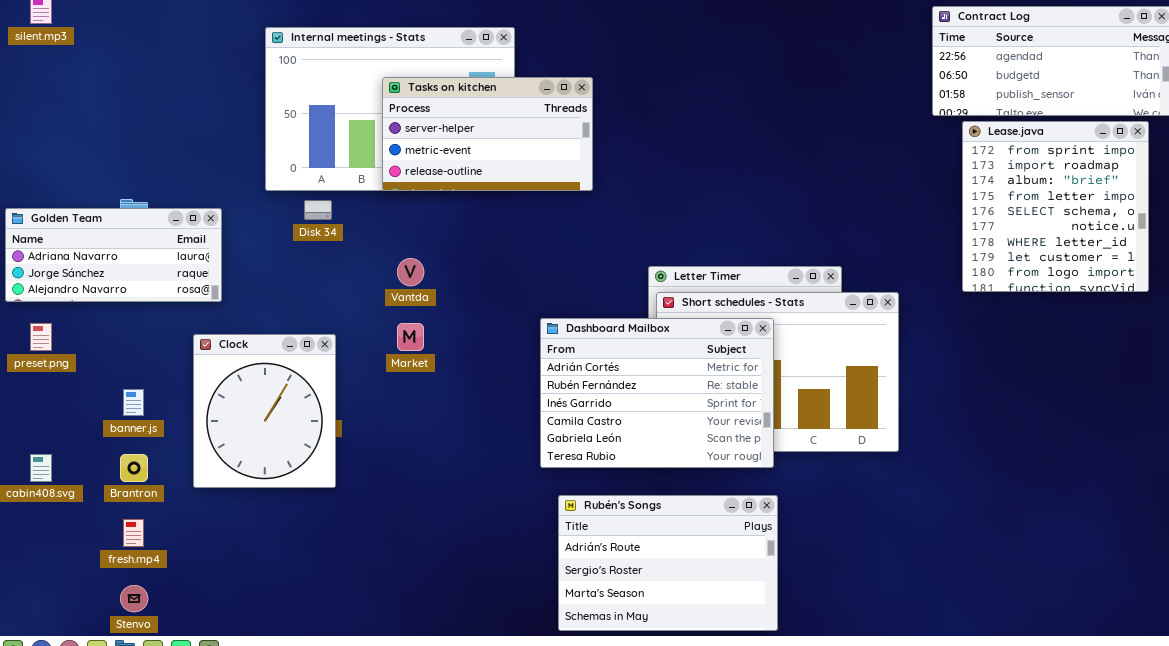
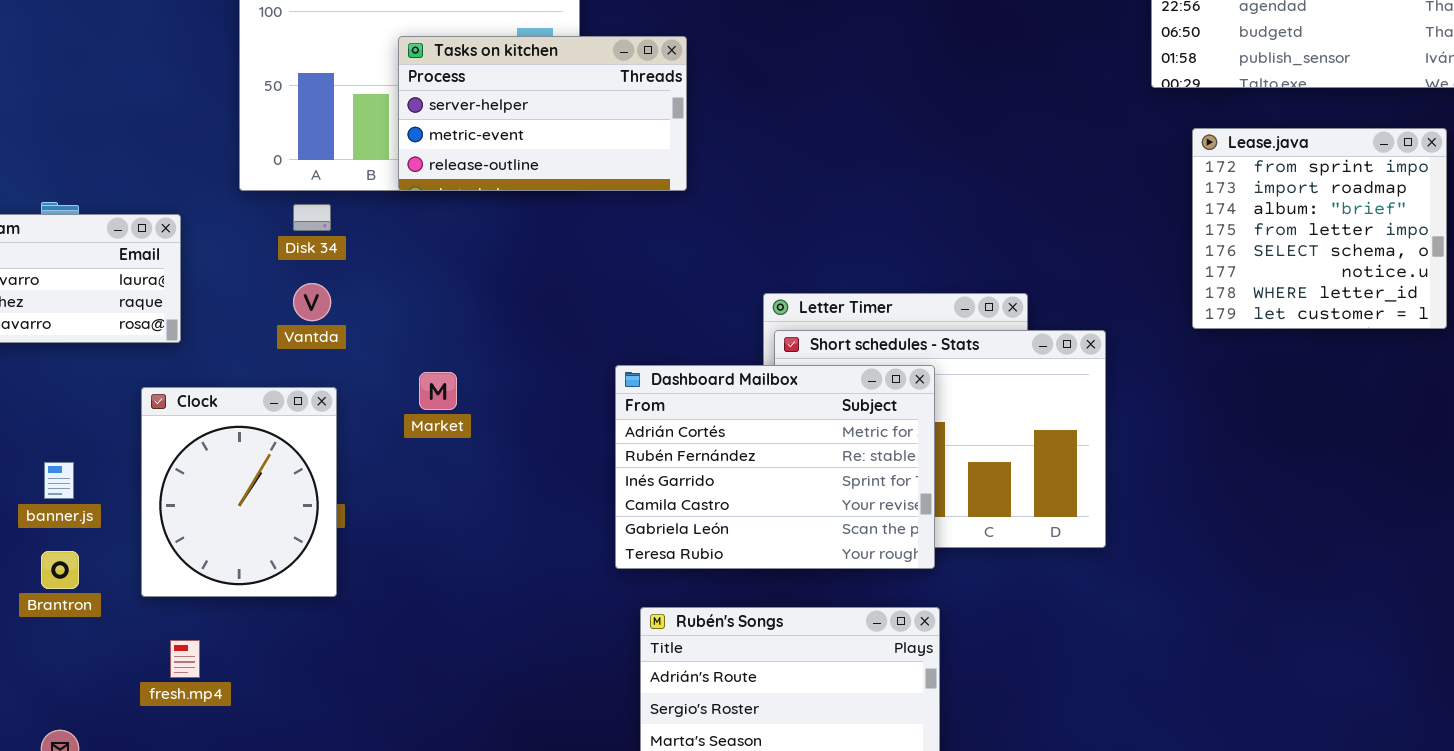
Lease.java: [962,121,1149,292] -> [1192,128,1447,329], resized
Vantda: [397,258,424,286] -> [293,283,331,321], moved
fresh.mp4: [123,519,144,547] -> [170,640,200,678], moved

